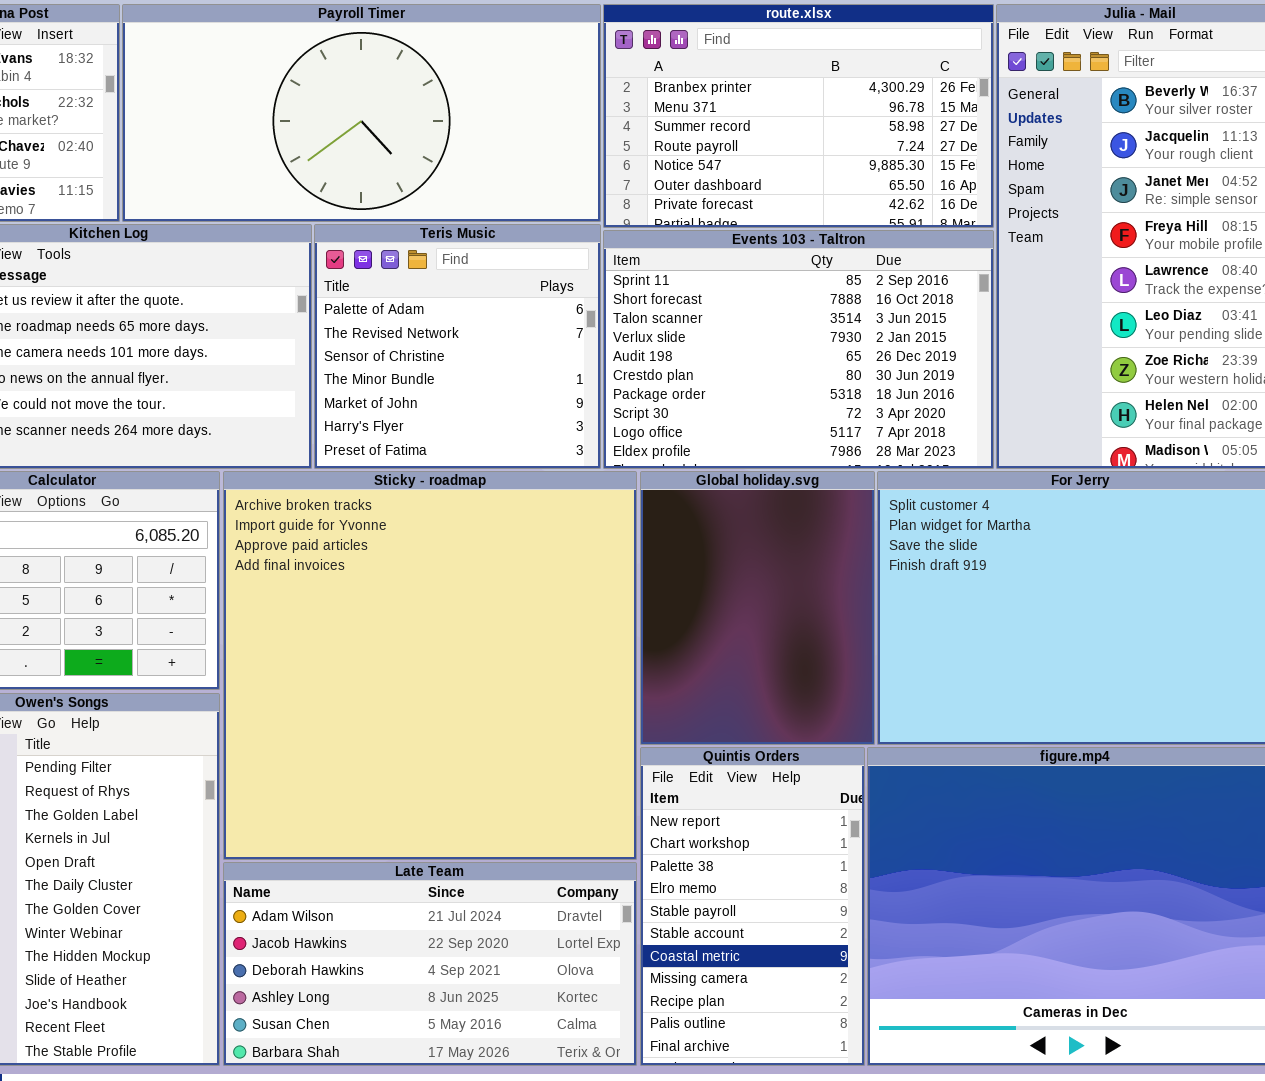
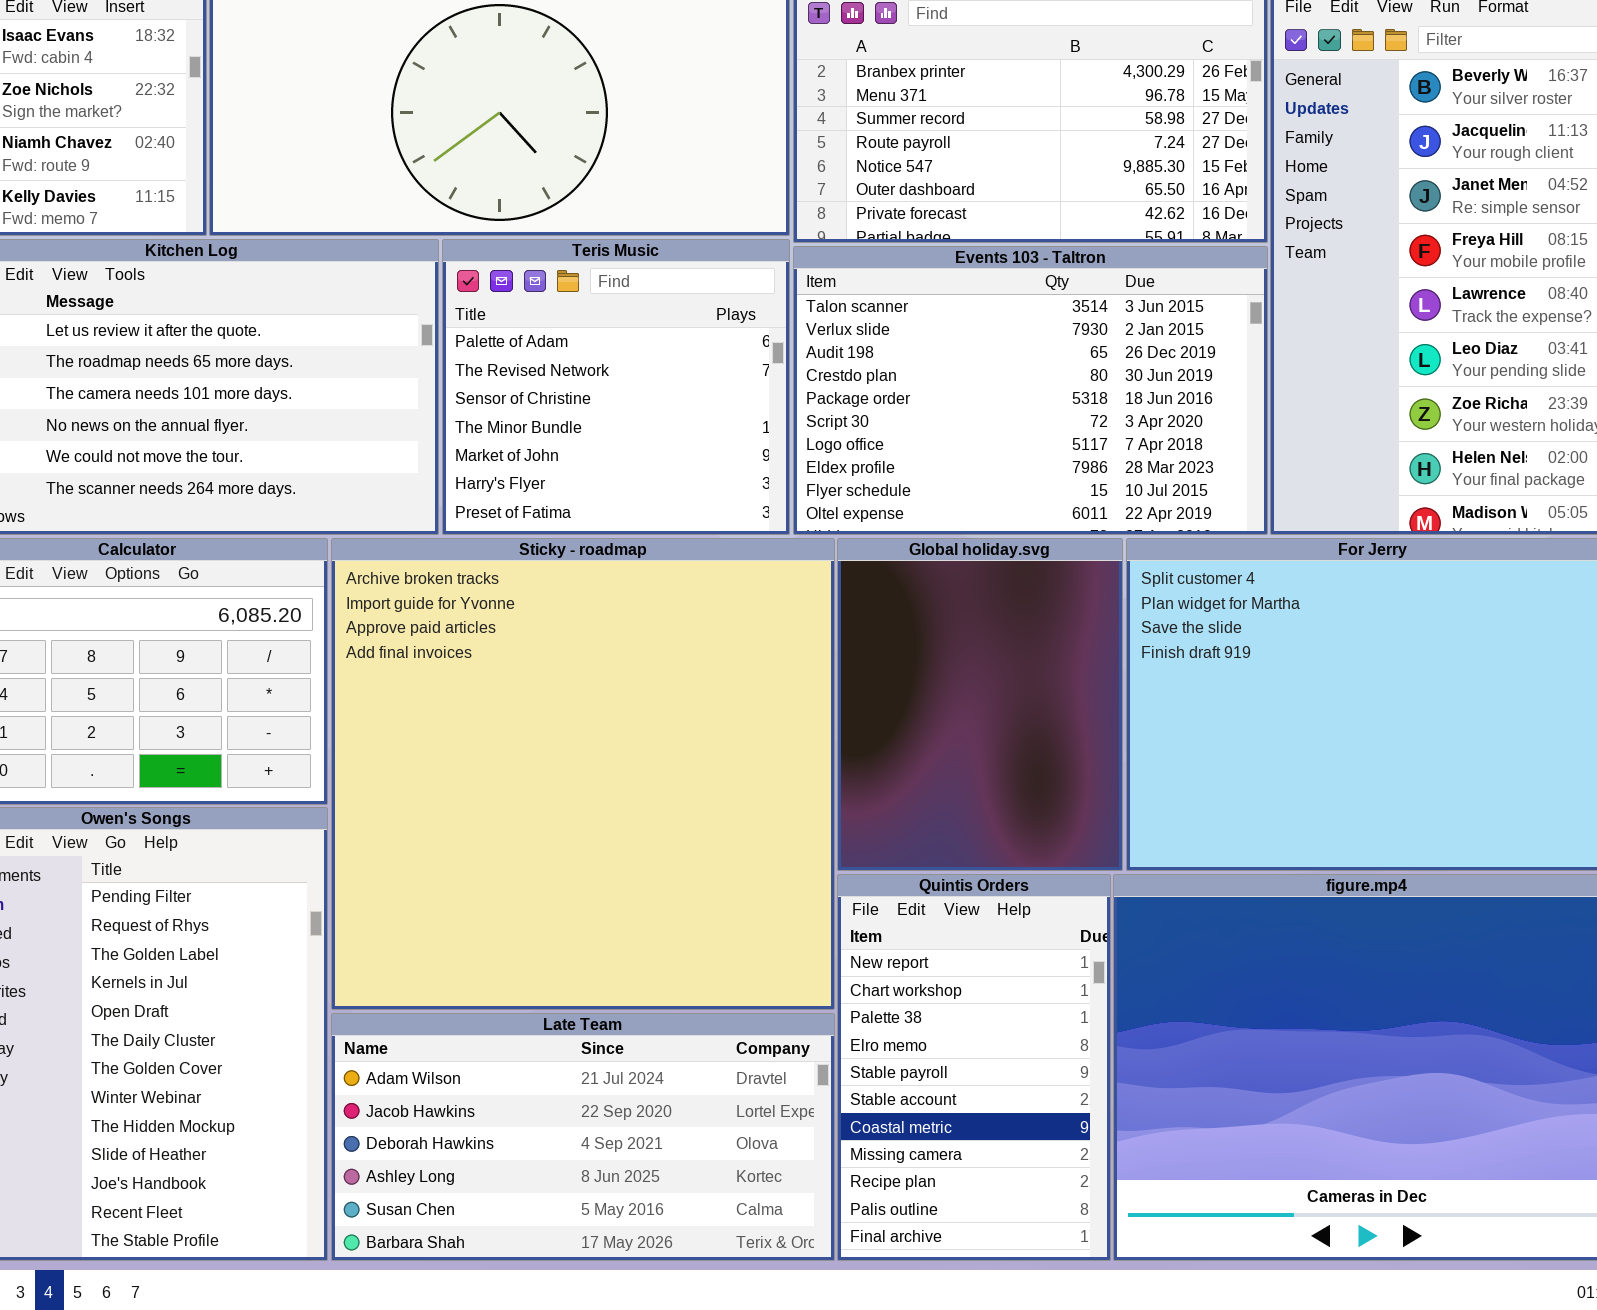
Events 103 - Taltron: [603,230,994,469] -> [793,246,1268,535], scrolled down 2 rows

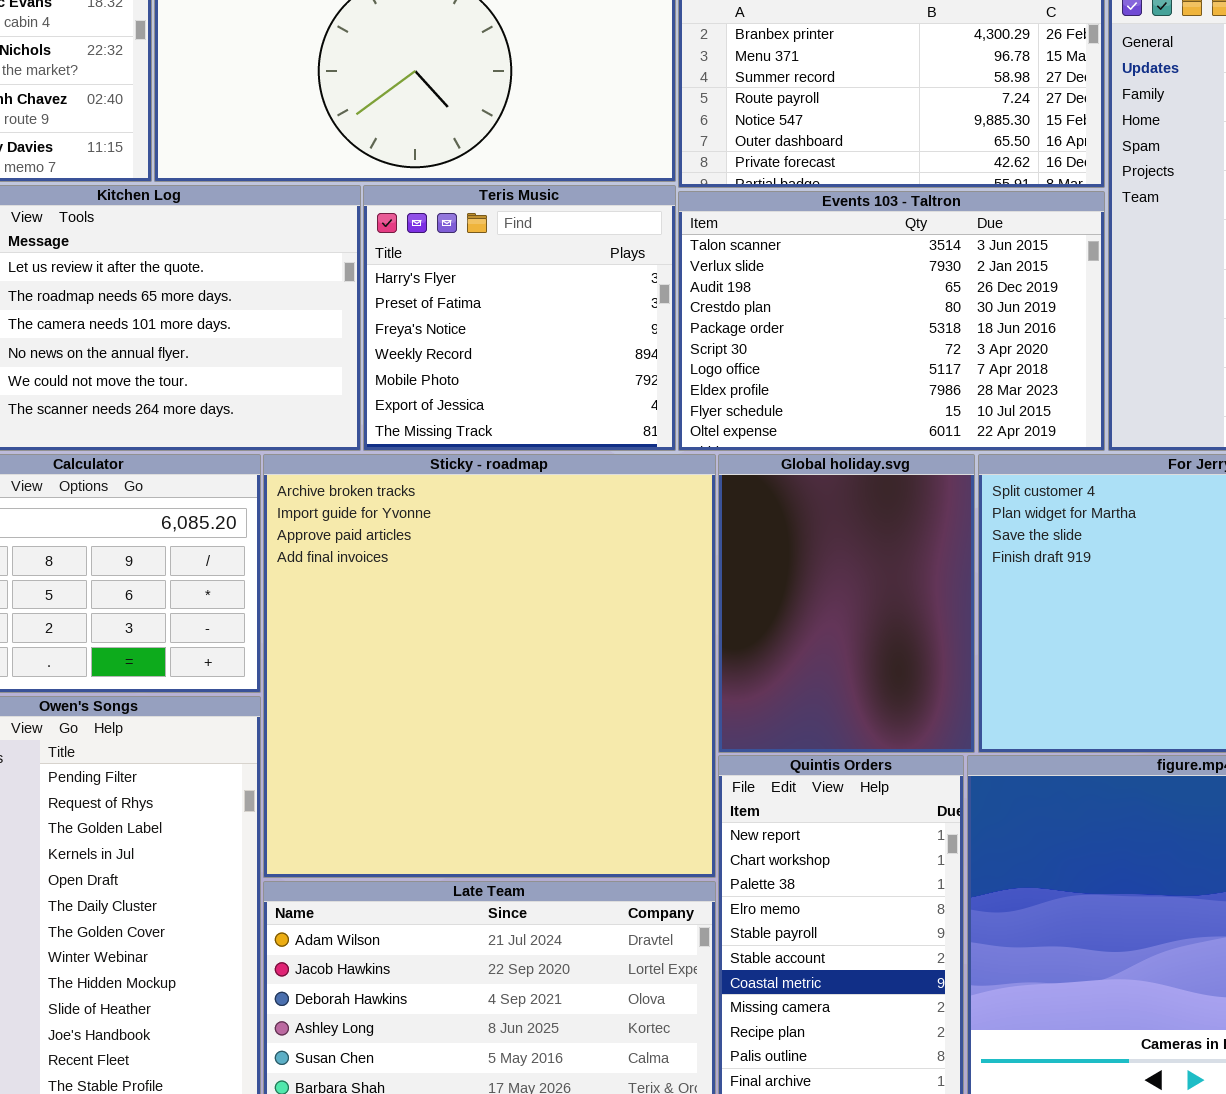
Teris Music: [442,239,790,535] -> [363,185,676,451], scrolled down 5 rows

